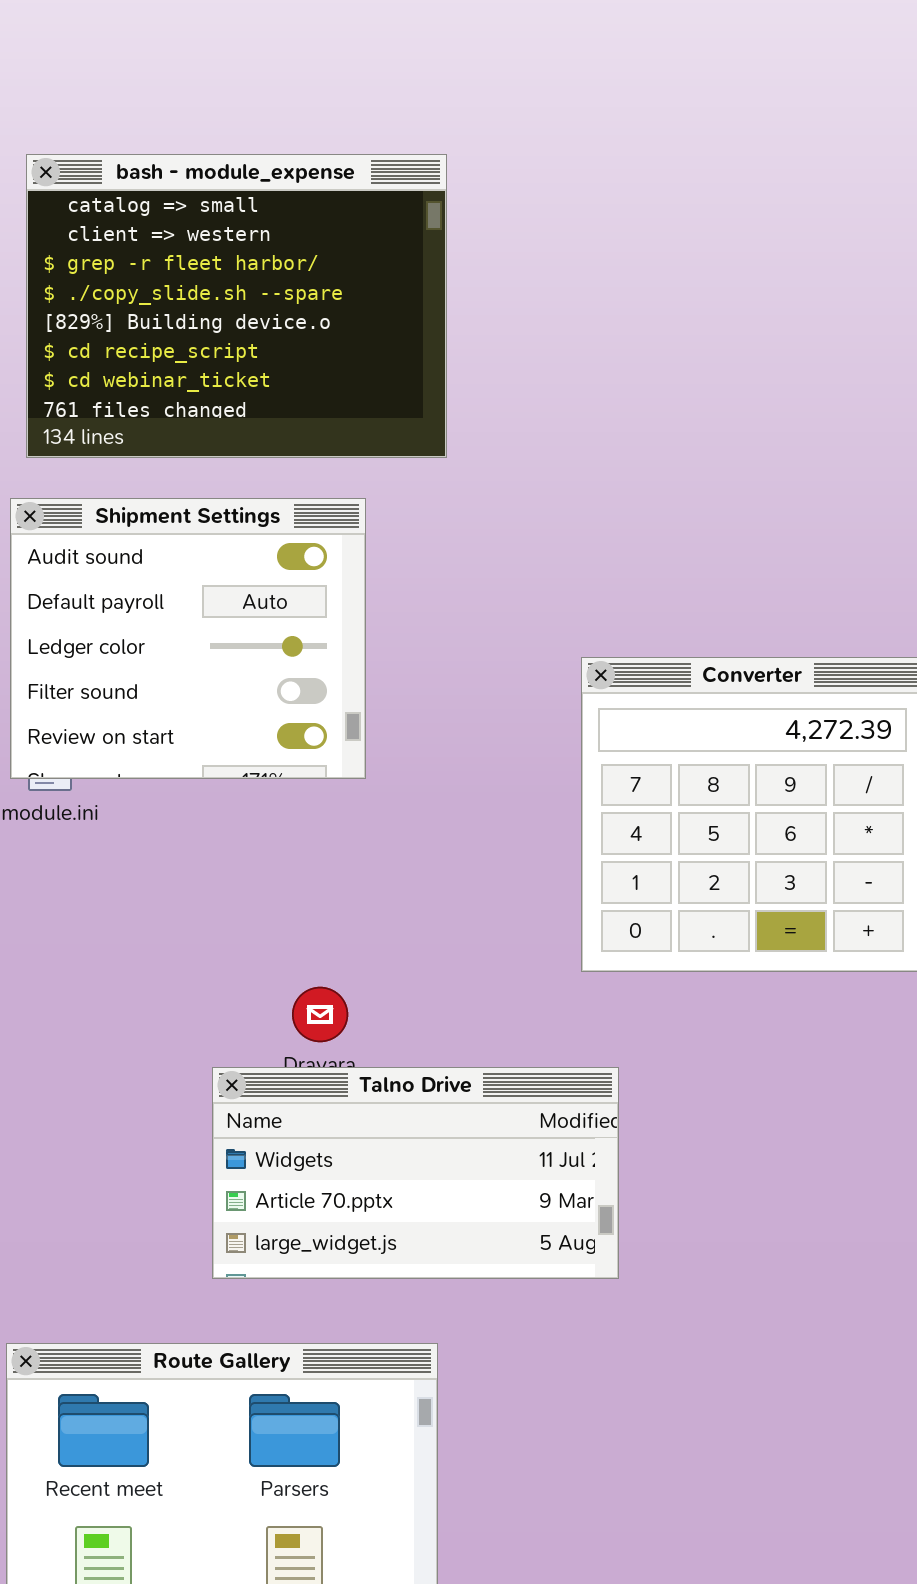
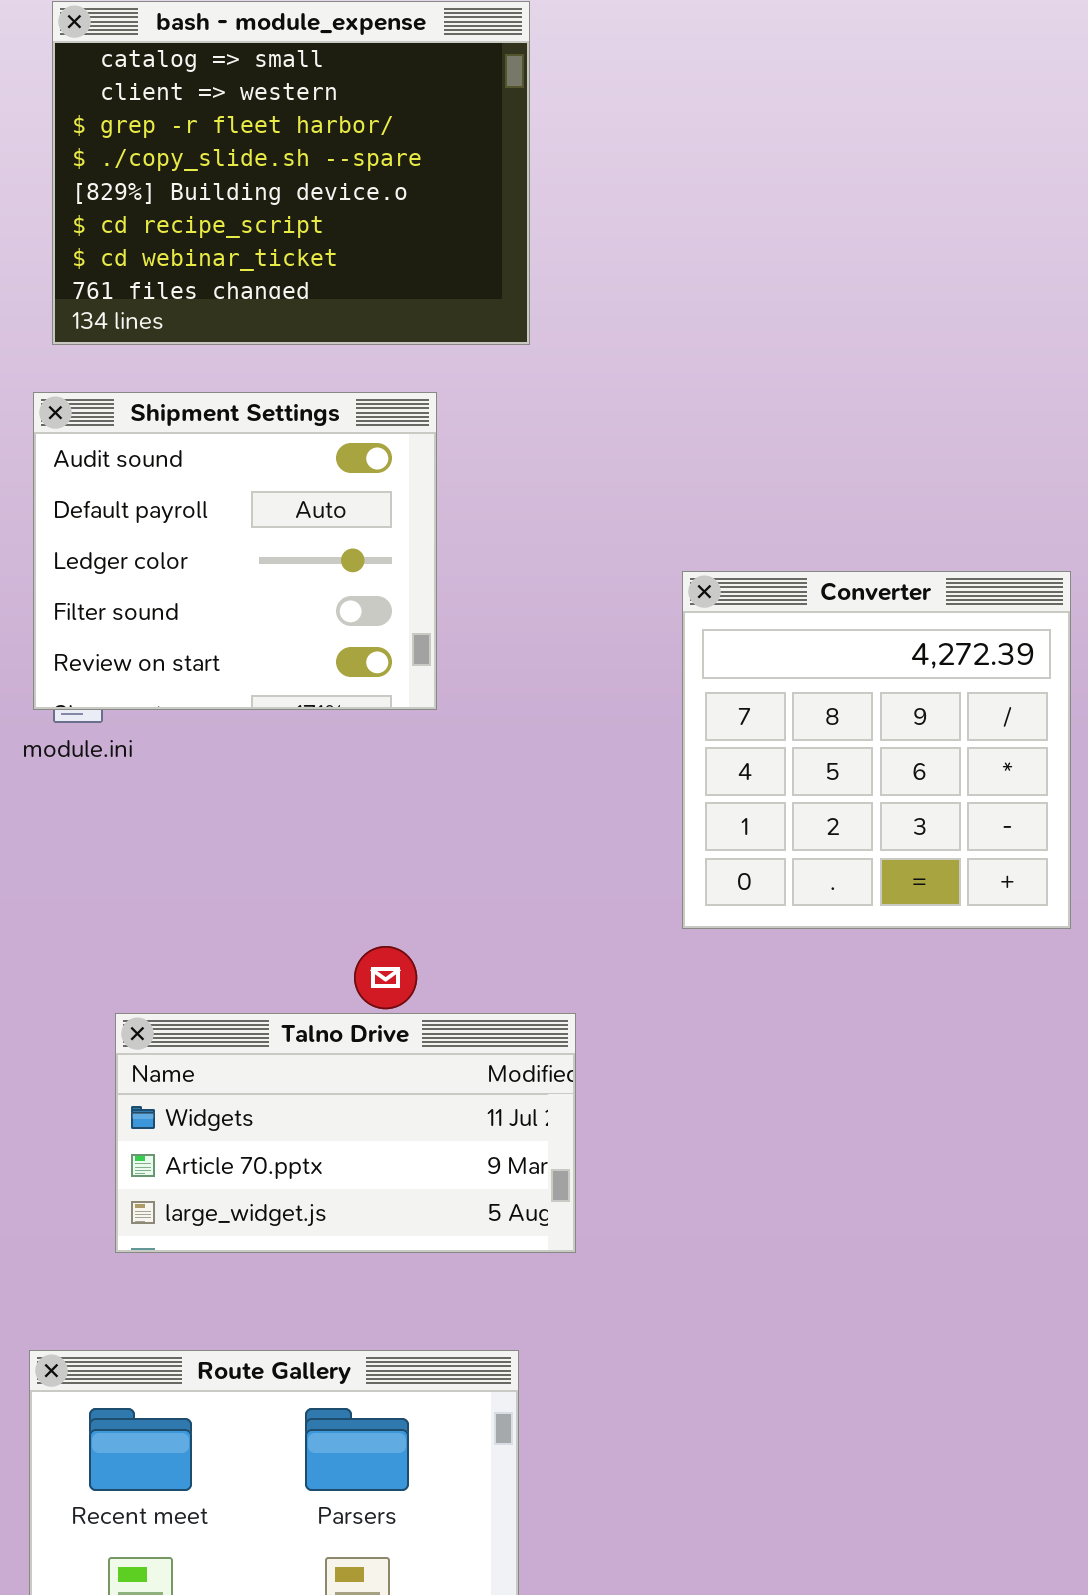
Talno Drive: [212,1067,619,1279] -> [115,1013,576,1253], moved

